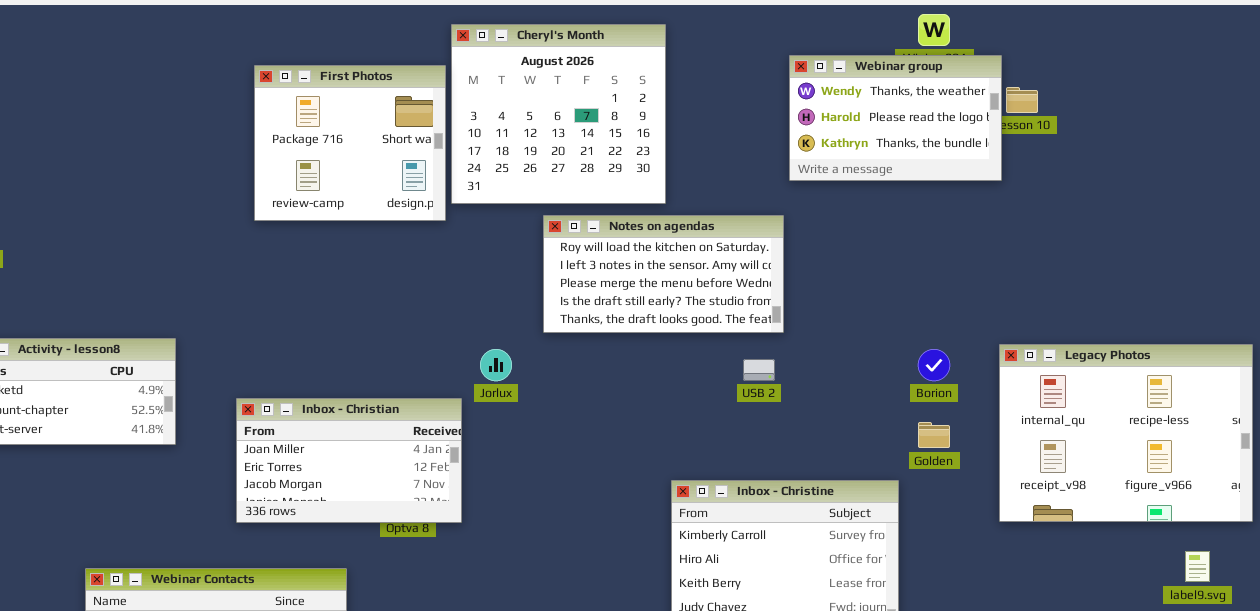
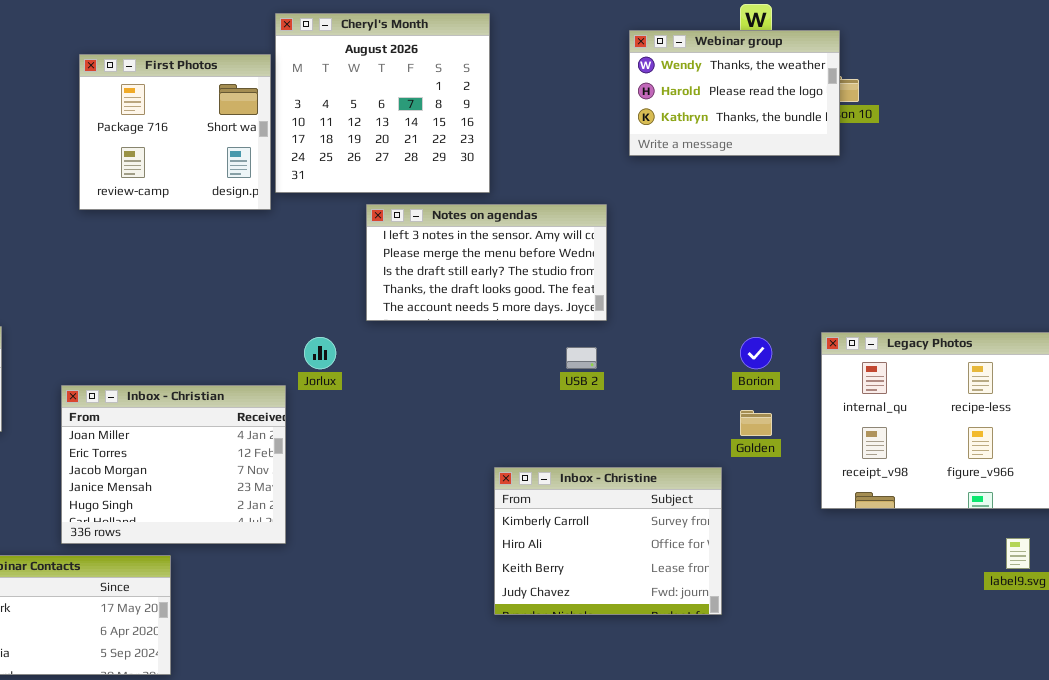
Webinar group: [789,55,1002,181] -> [629,30,840,156], moved
Notes on agendas: [543,215,784,333] -> [366,204,607,321], scrolled down 1 row
Inbox - Christian: [236,398,462,523] -> [61,385,286,544], resized

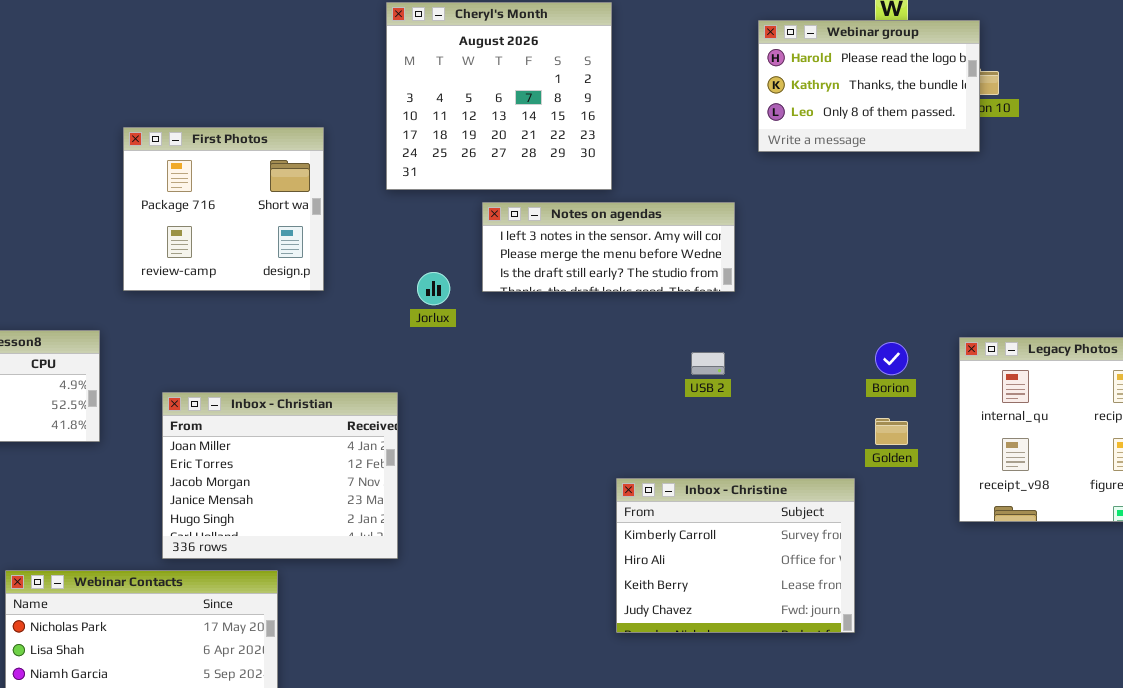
Webinar group: [629,30,840,156] -> [758,20,980,152], scrolled down 1 row
First Photos: [79,54,271,210] -> [123,127,324,291], moved
Notes on agendas: [366,204,607,321] -> [482,202,735,292], resized
Jorlux: [304,337,336,369] -> [417,272,450,305], moved

